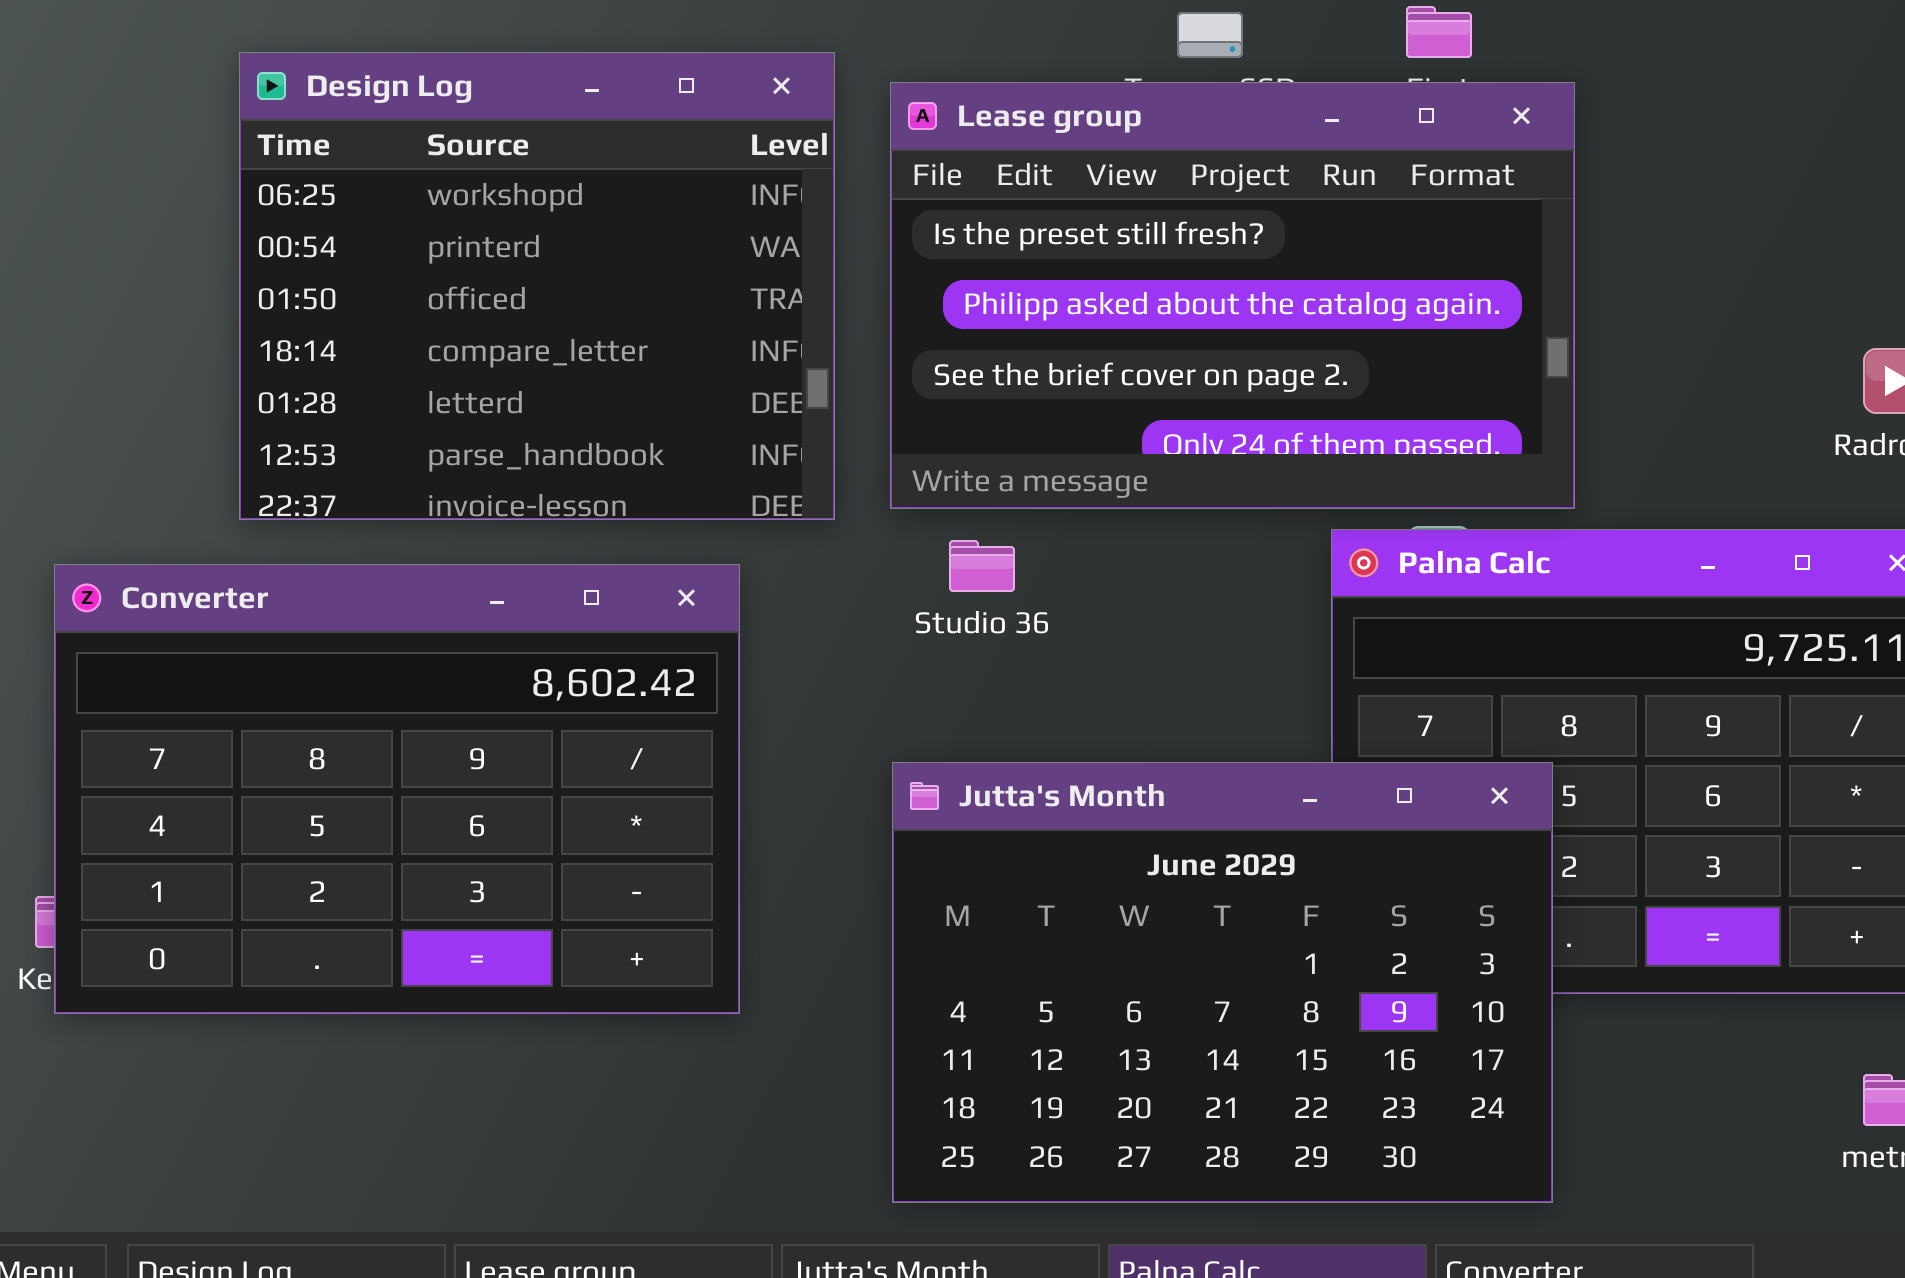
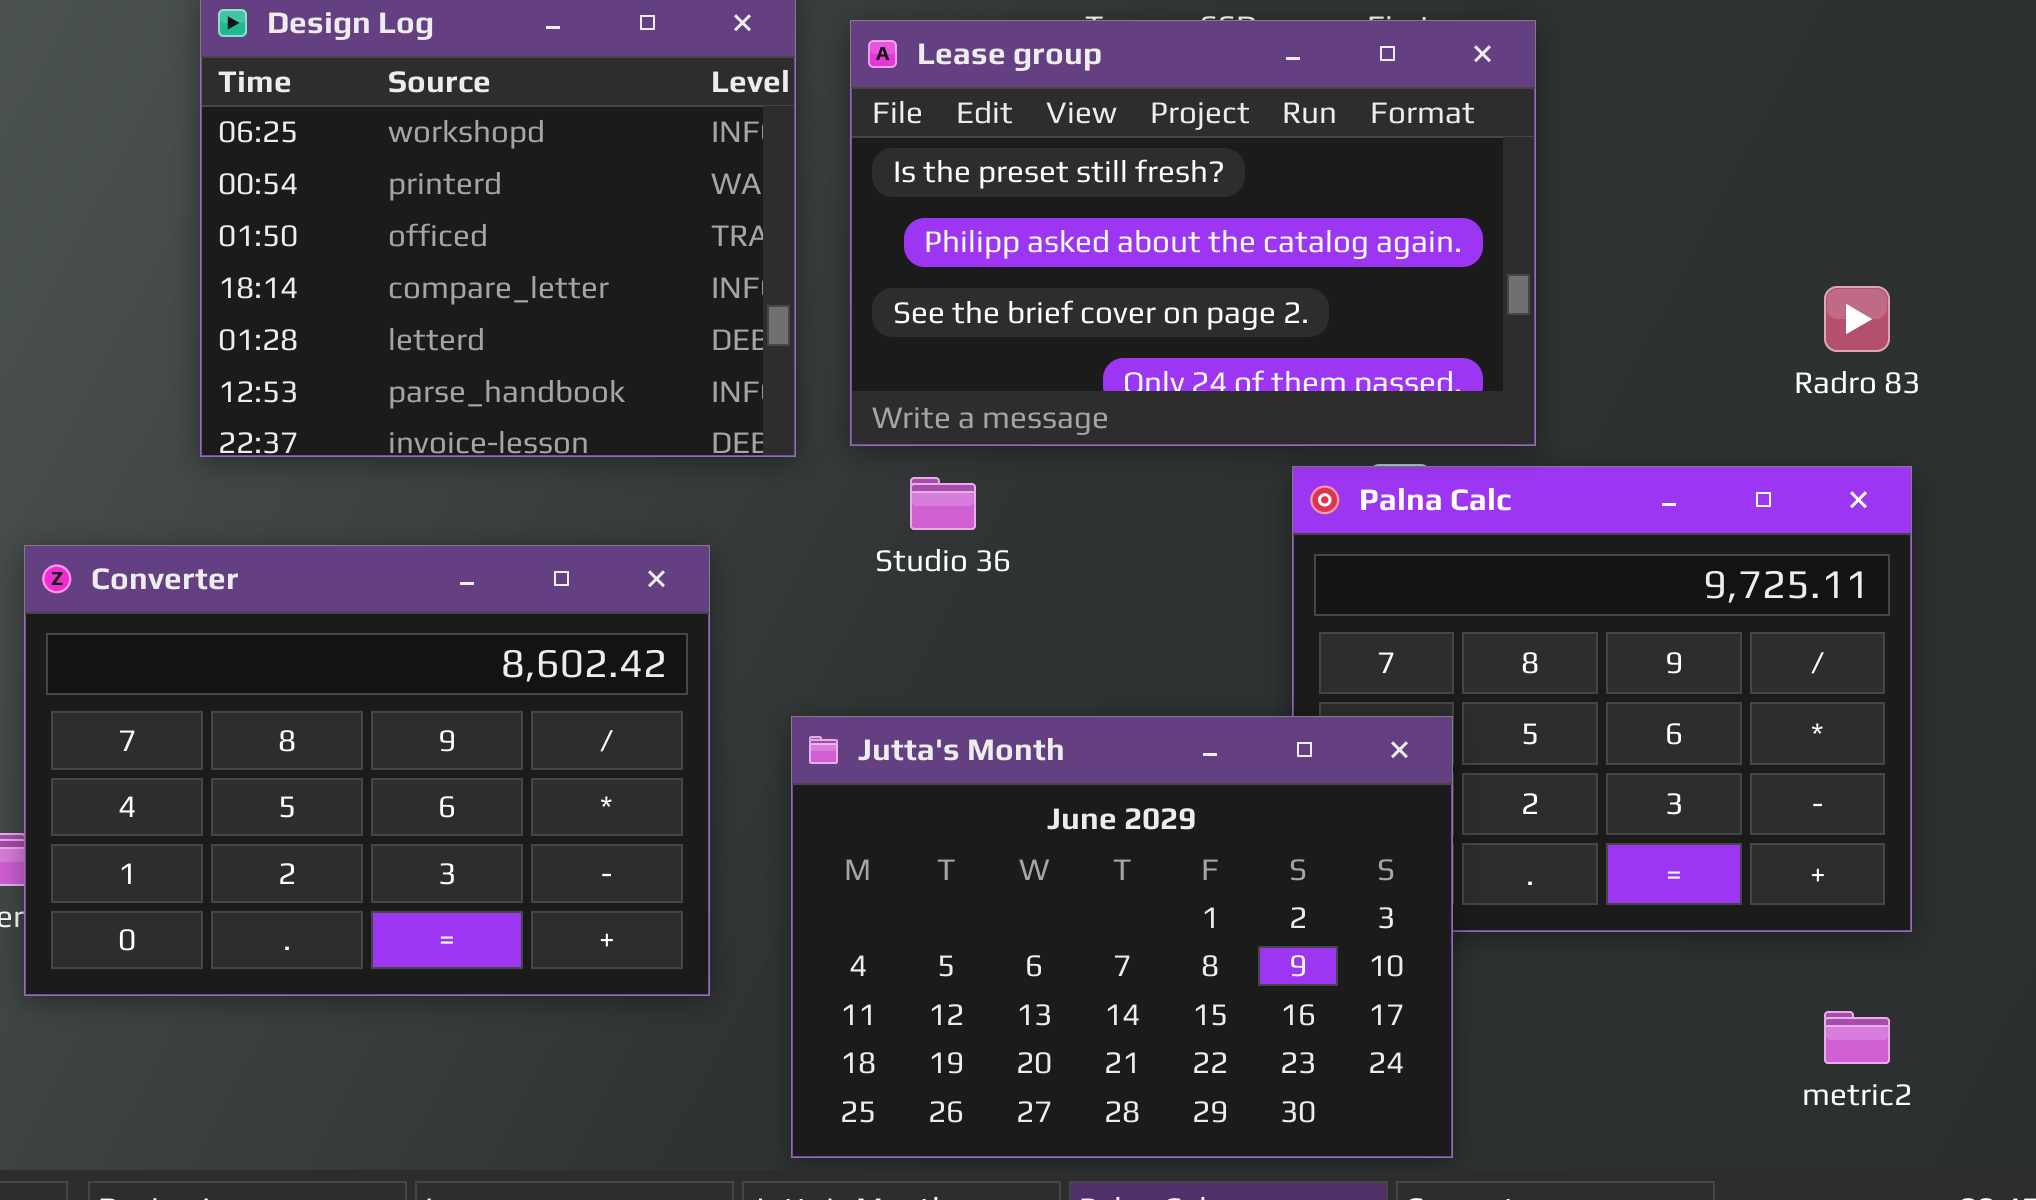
Converter: [54,564,740,1014] -> [24,545,710,996], moved
Jutta's Month: [892,762,1553,1203] -> [791,716,1453,1158], moved

